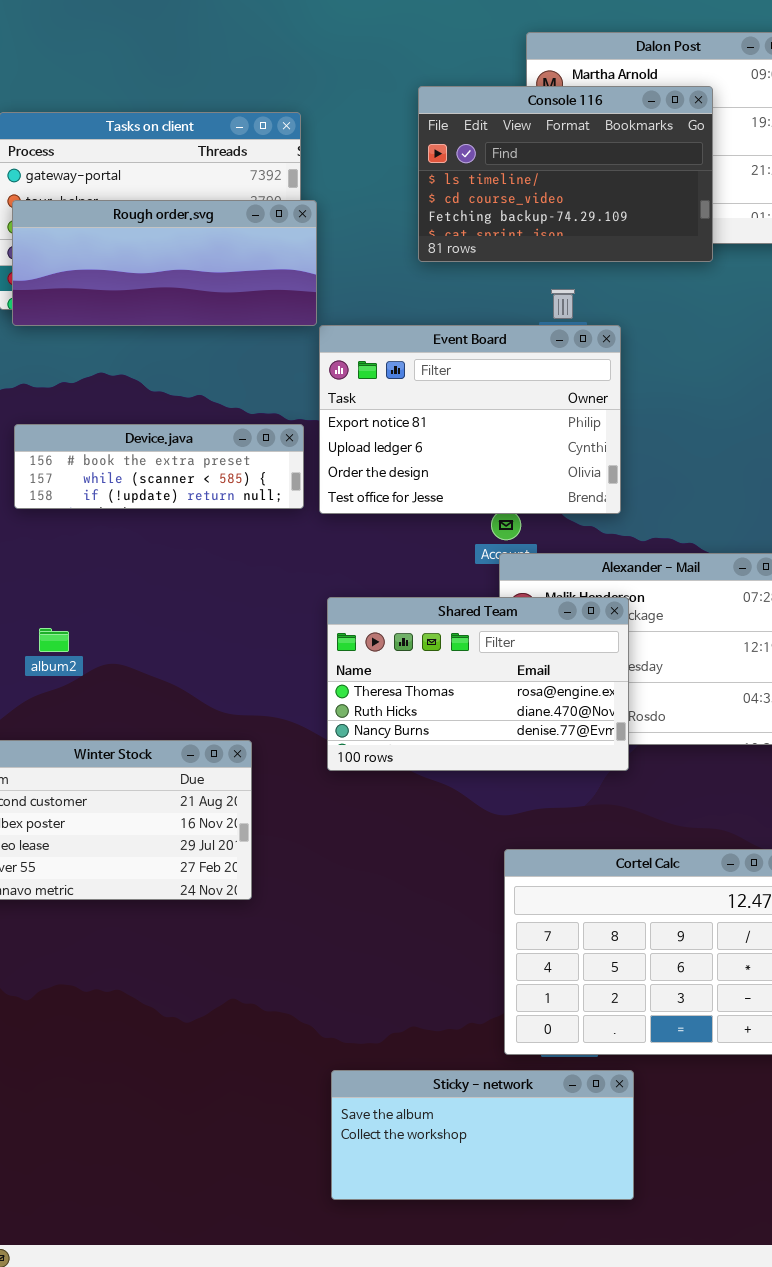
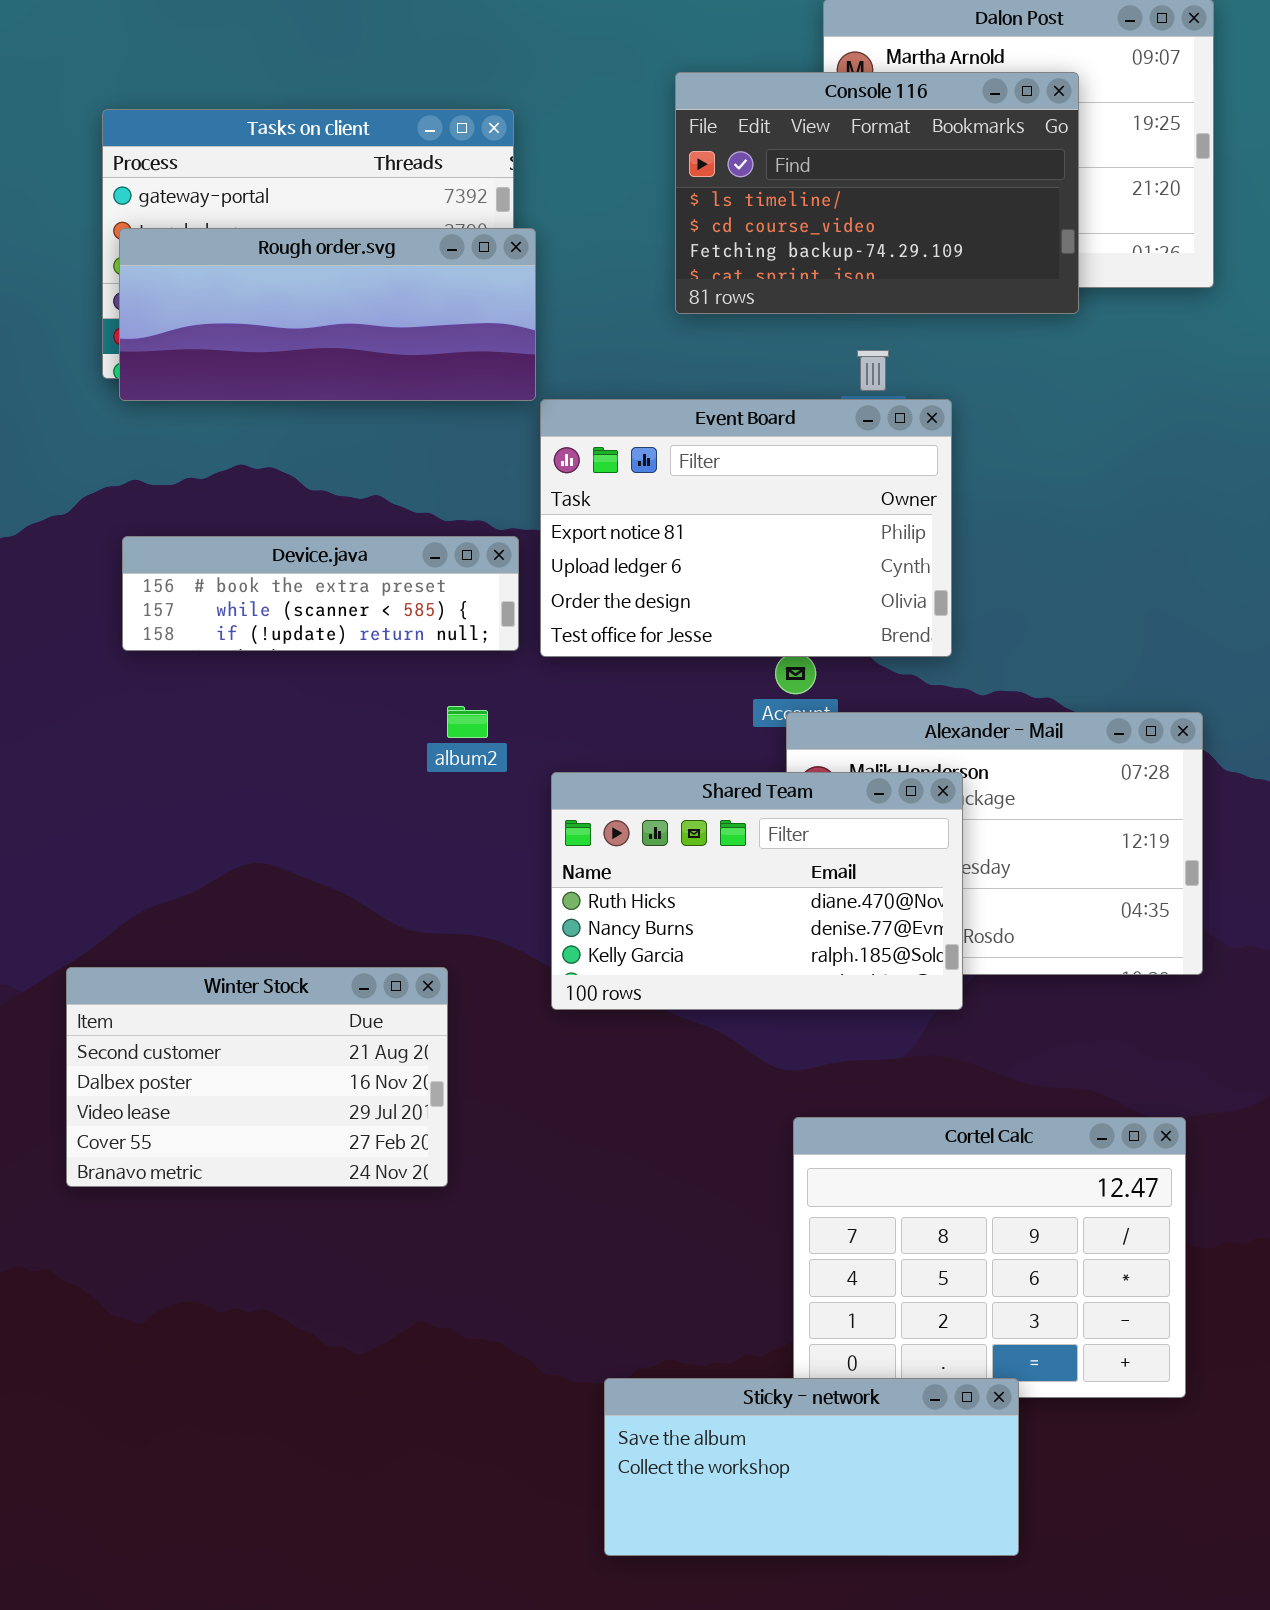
Shared Team: [327,597,629,771] -> [551,772,963,1010], scrolled down 1 row
album2: [39,628,69,652] -> [447,706,488,738], moved
Sticky - network: [331,1070,634,1200] -> [604,1378,1019,1556], moved

